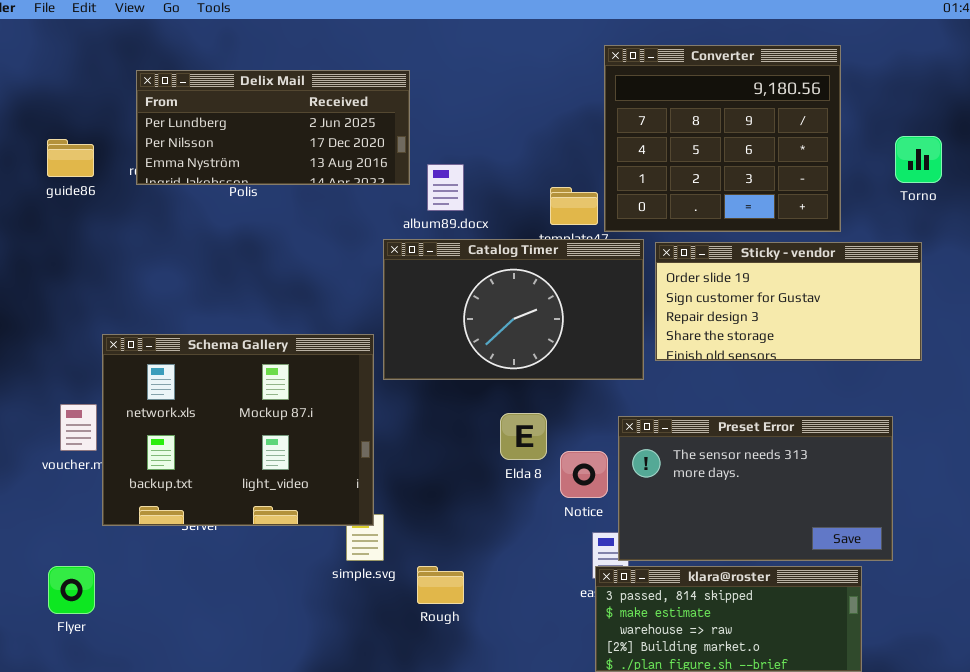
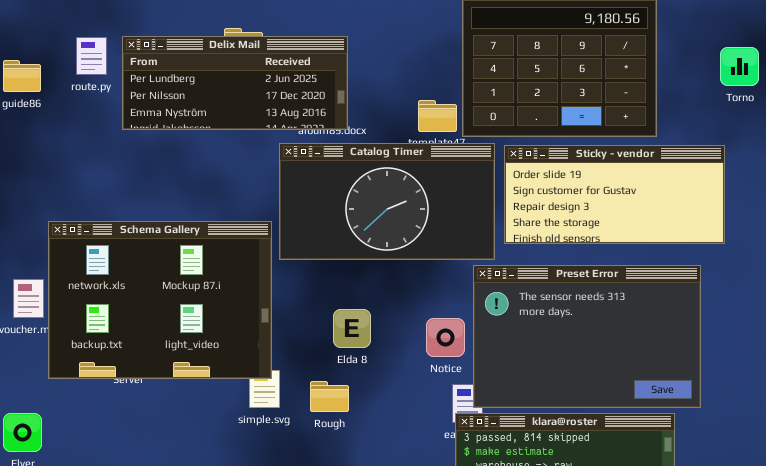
Delix Mail: [136,70,410,185] -> [122,36,348,130], moved
Torno: [895,136,942,183] -> [720,47,759,86], moved
Elda 8: [500,413,547,460] -> [333,309,371,348], moved
Preset Error: [618,416,893,561] -> [473,265,701,408], resized
Rough: [417,566,464,604] -> [310,381,349,412], moved

